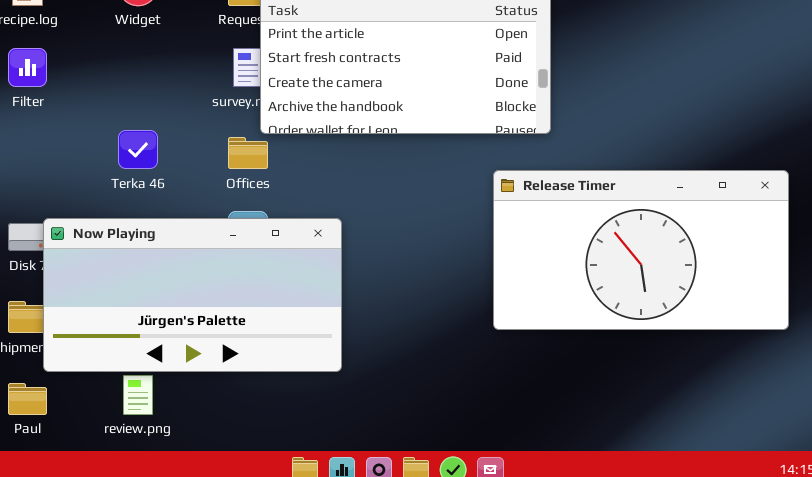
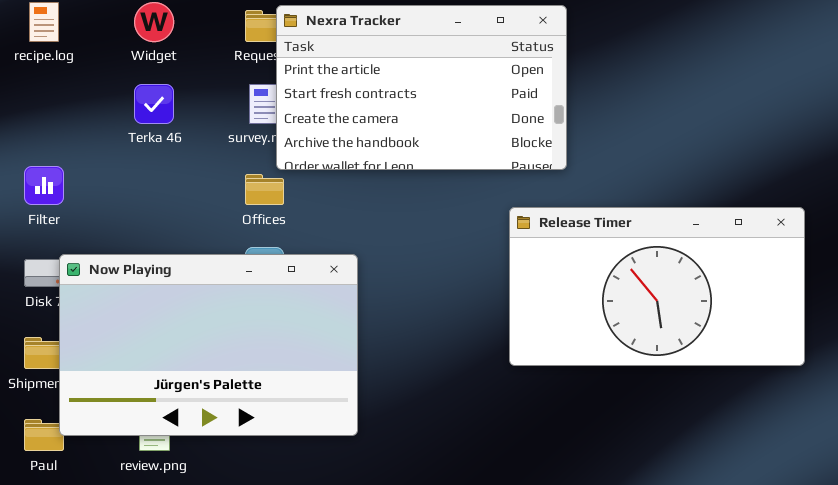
Filter: [8,48,47,87] -> [24,166,64,205], moved
Terka 46: [118,130,158,169] -> [134,84,174,124], moved
Now Playing: [43,218,342,372] -> [59,254,358,436], resized

